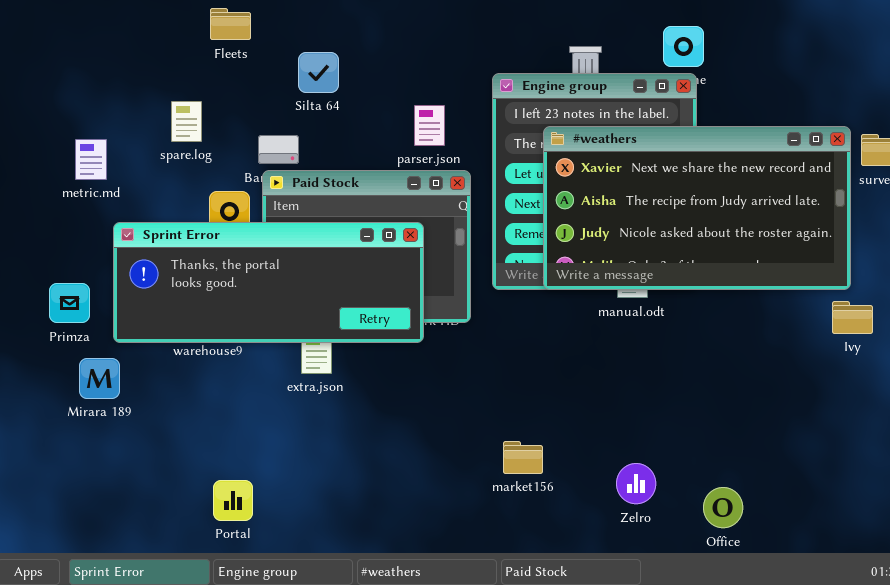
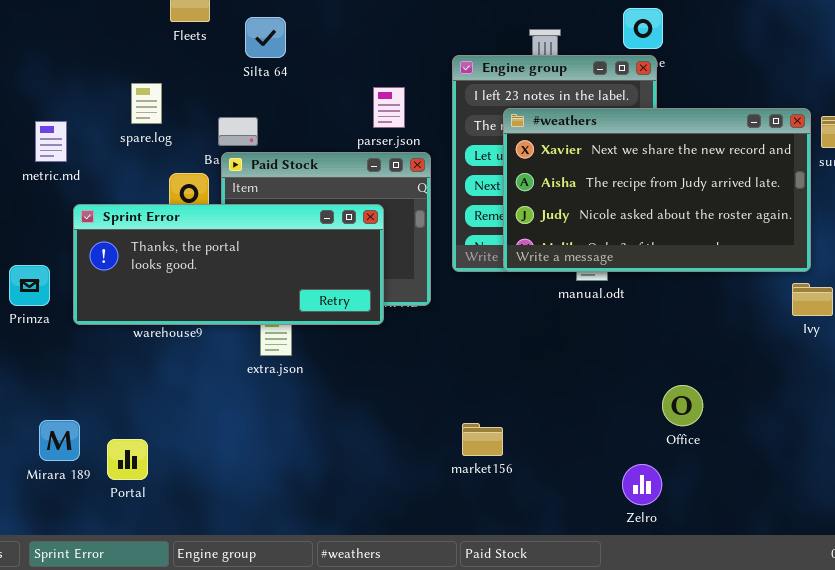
Silta 64: [298,52,339,93] -> [245,17,286,58], moved
Mirara 189: [79,358,120,399] -> [39,420,80,461], moved
Zelro: [616,463,656,504] -> [622,464,662,505], moved
Portal: [213,480,253,521] -> [107,439,148,480], moved
Office: [703,487,743,528] -> [662,385,703,426], moved

